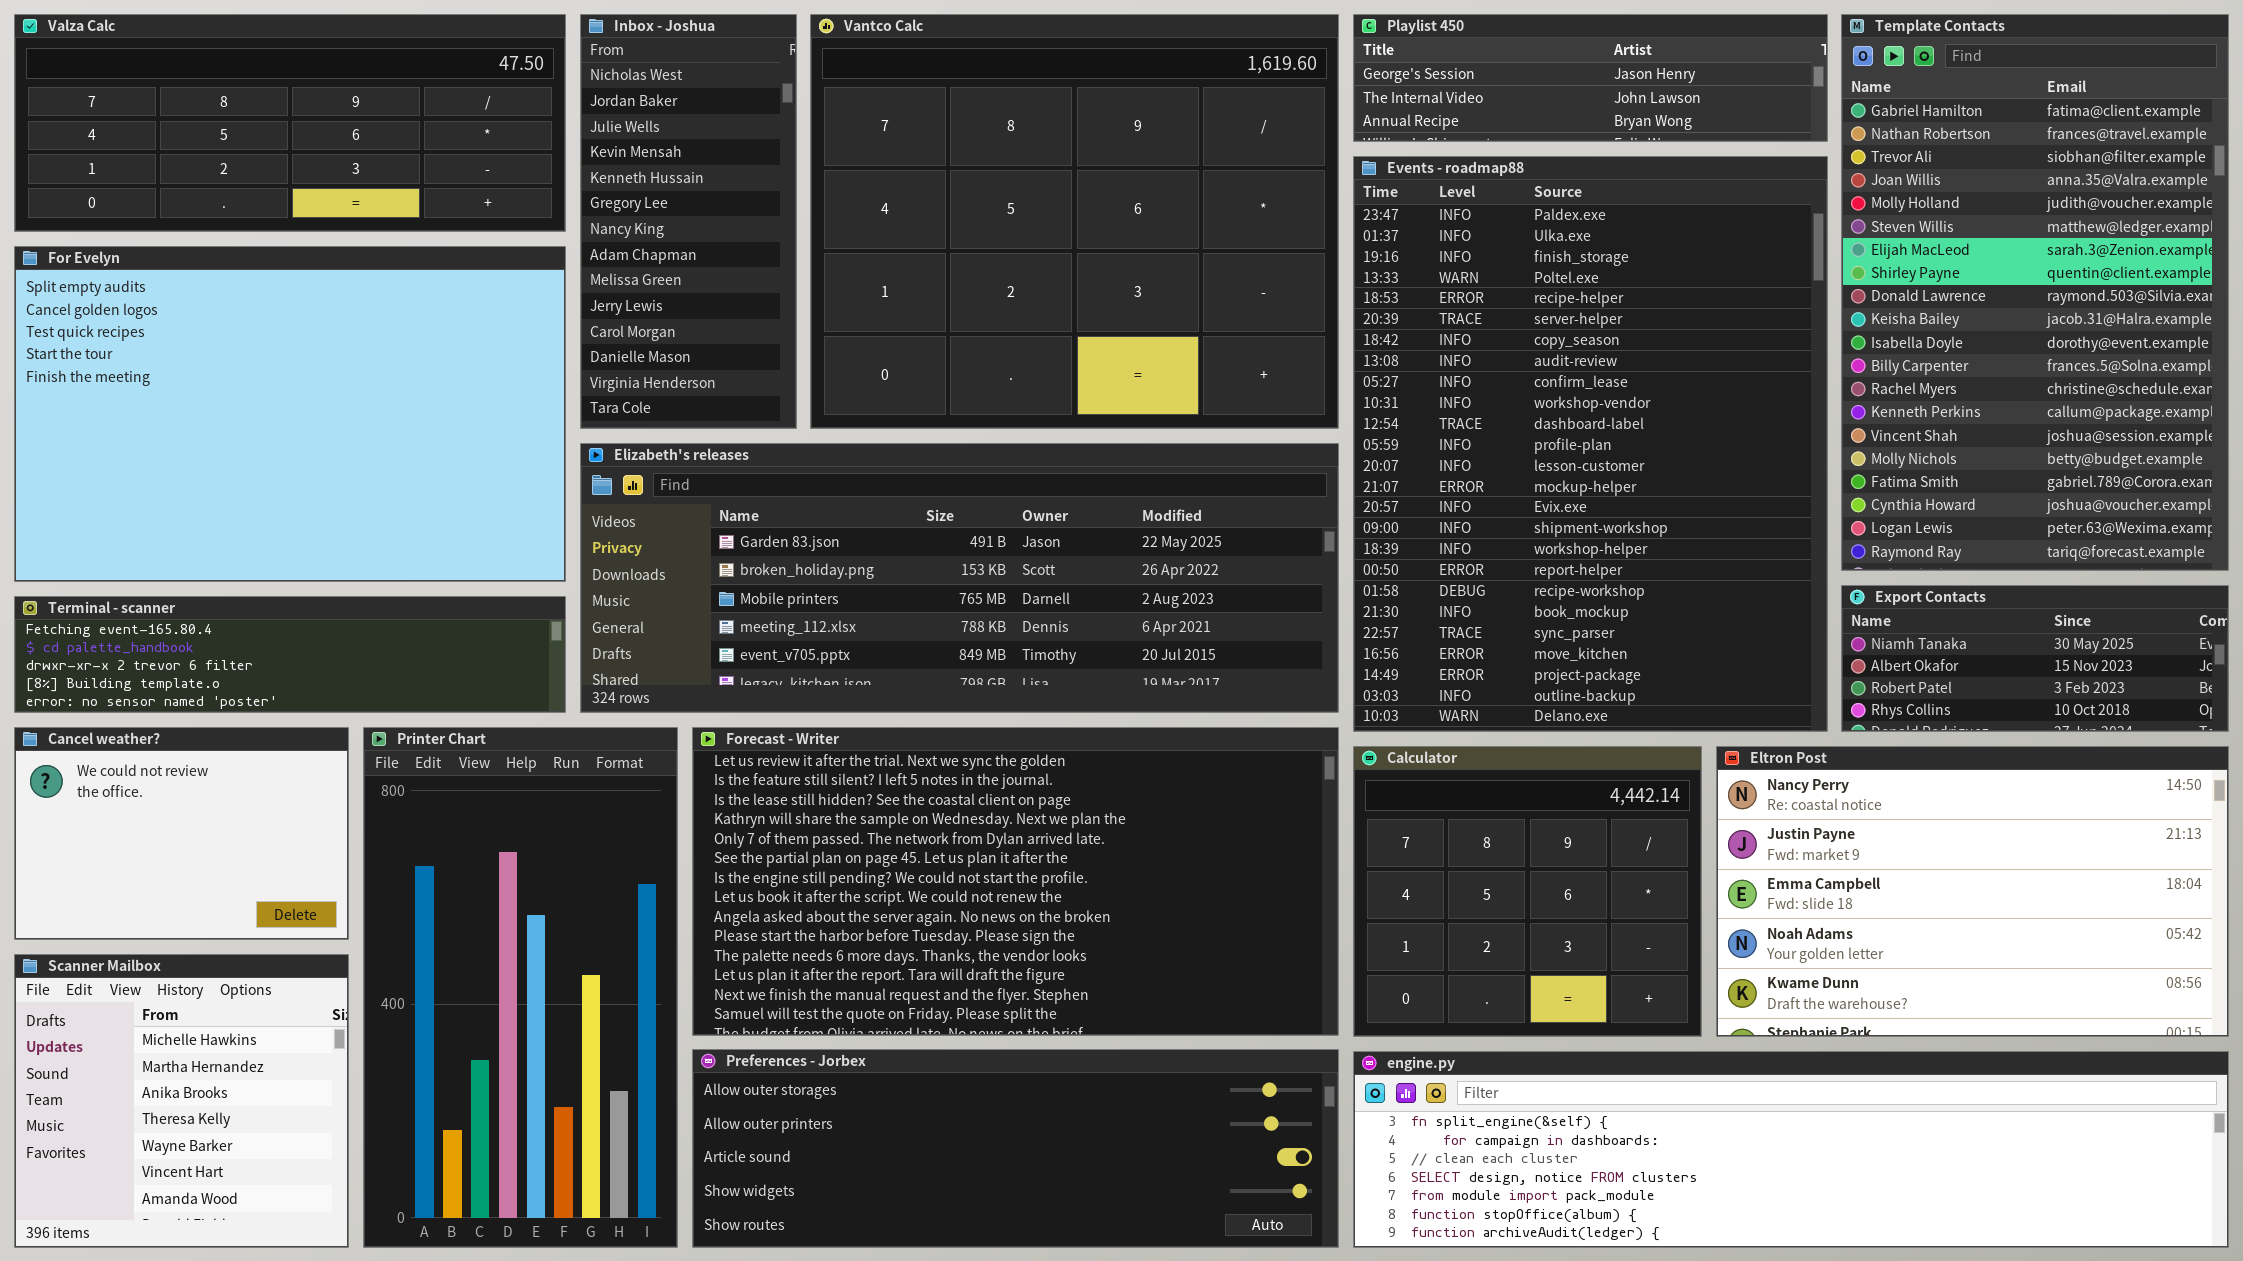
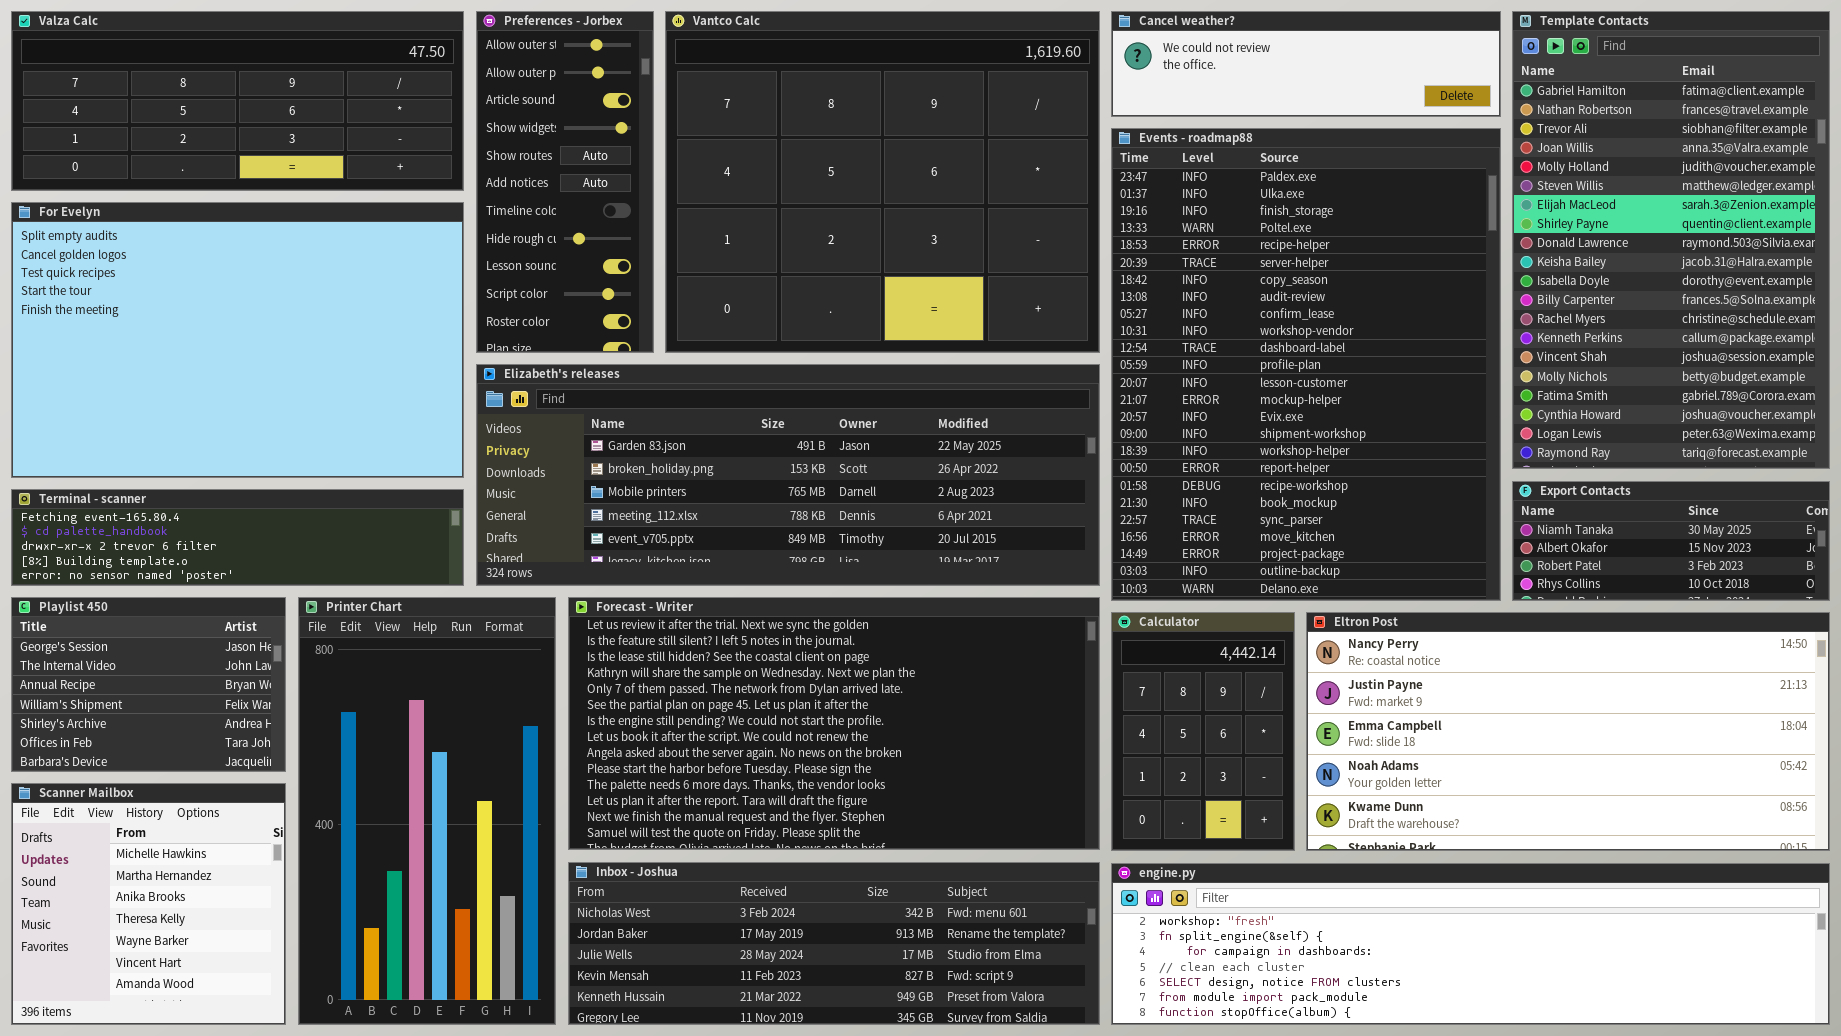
Inbox - Joshua: [580,14,797,429] -> [568,862,1100,1025], moved, resized
Playlist 450: [1353,14,1828,142] -> [11,597,286,772], moved, resized
Cancel weather?: [14,727,349,940] -> [1111,11,1501,117], moved, resized
Calculator: [1353,746,1702,1037] -> [1111,612,1295,851], resized
Eltron Post: [1716,746,2229,1037] -> [1306,612,1830,851], resized
Preferences - Jorbex: [692,1049,1339,1248] -> [476,11,654,353], moved, resized
engine.py: [1353,1051,2229,1248] -> [1111,863,1830,1025], scrolled up 1 row

